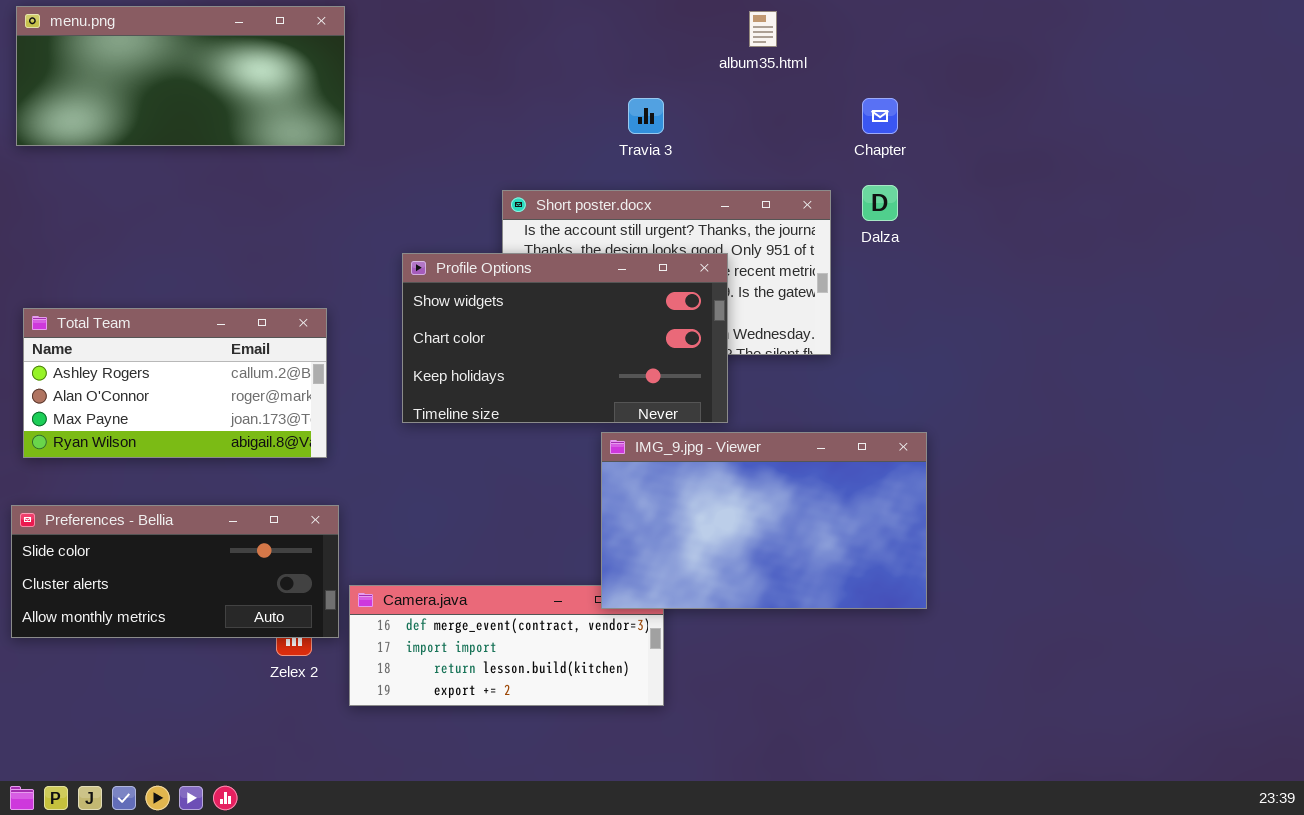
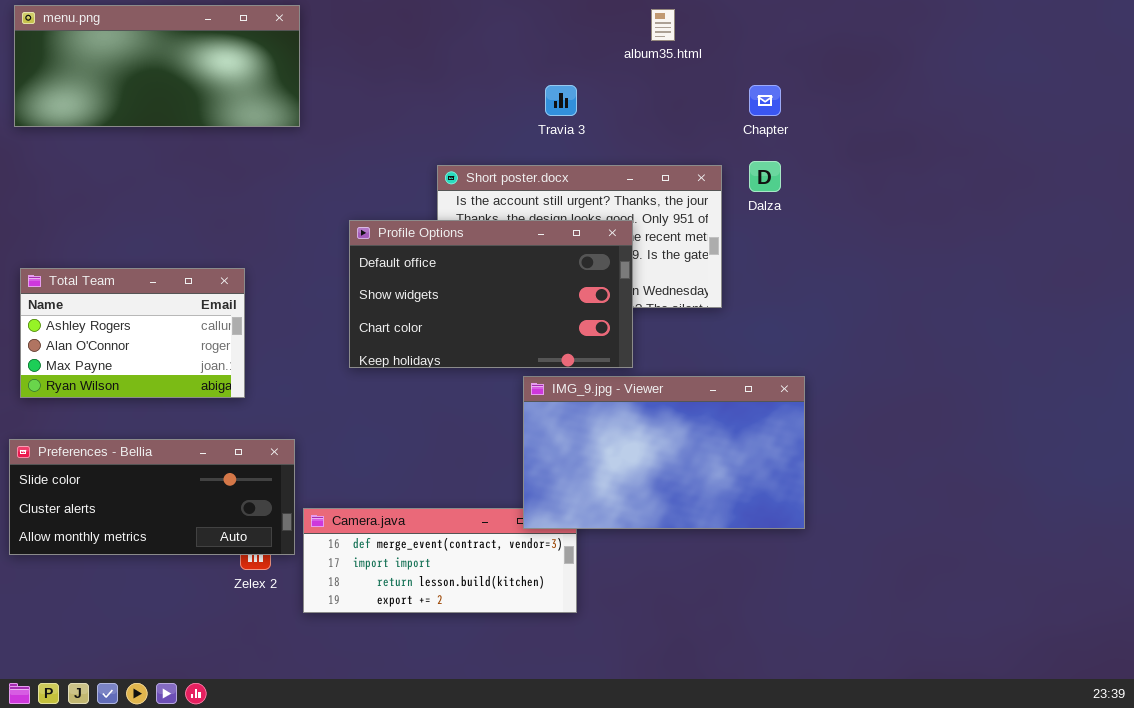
Profile Options: [402,253,728,423] -> [349,220,633,368], scrolled up 1 row
Total Team: [23,308,327,458] -> [20,268,245,398], resized

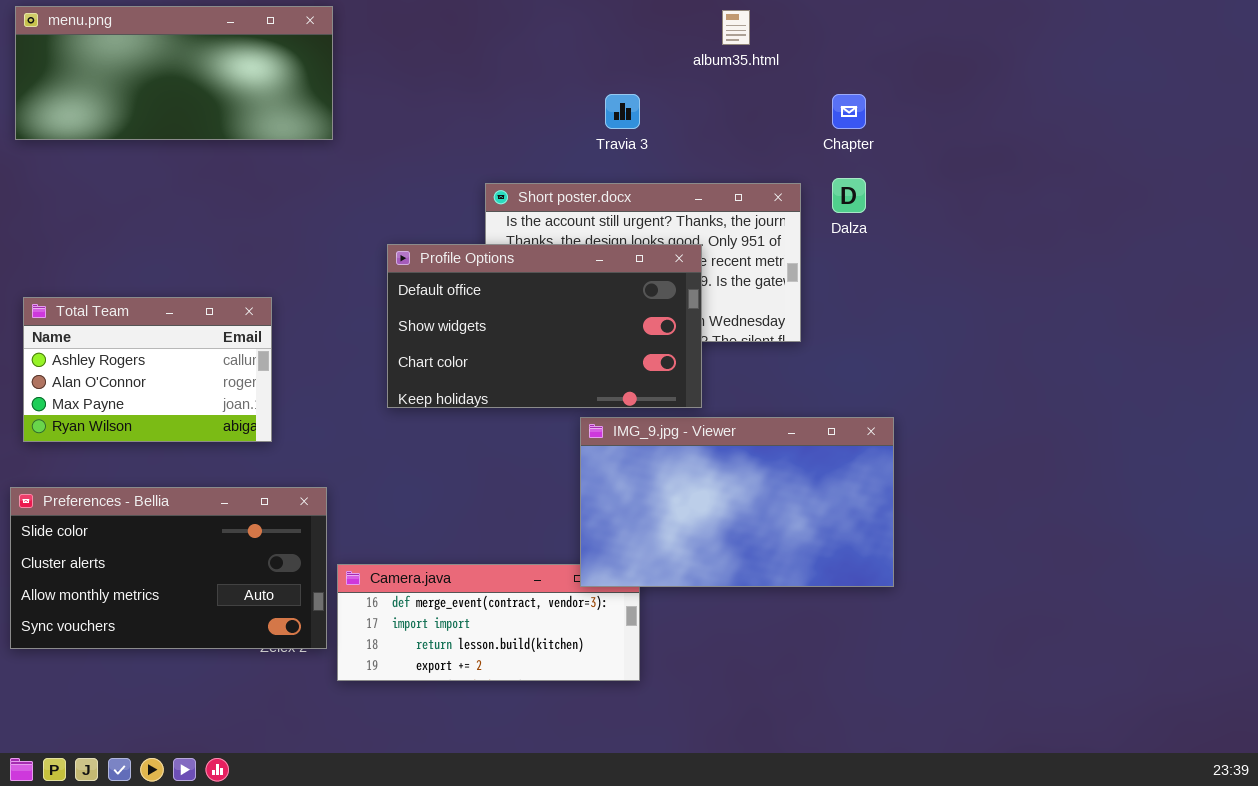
Preferences - Bellia: [9,439,295,555] -> [10,487,327,649], resized

